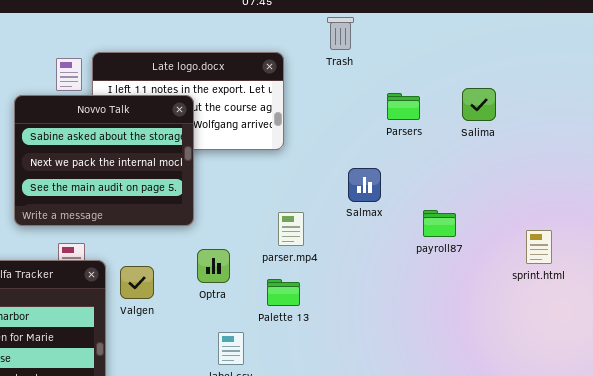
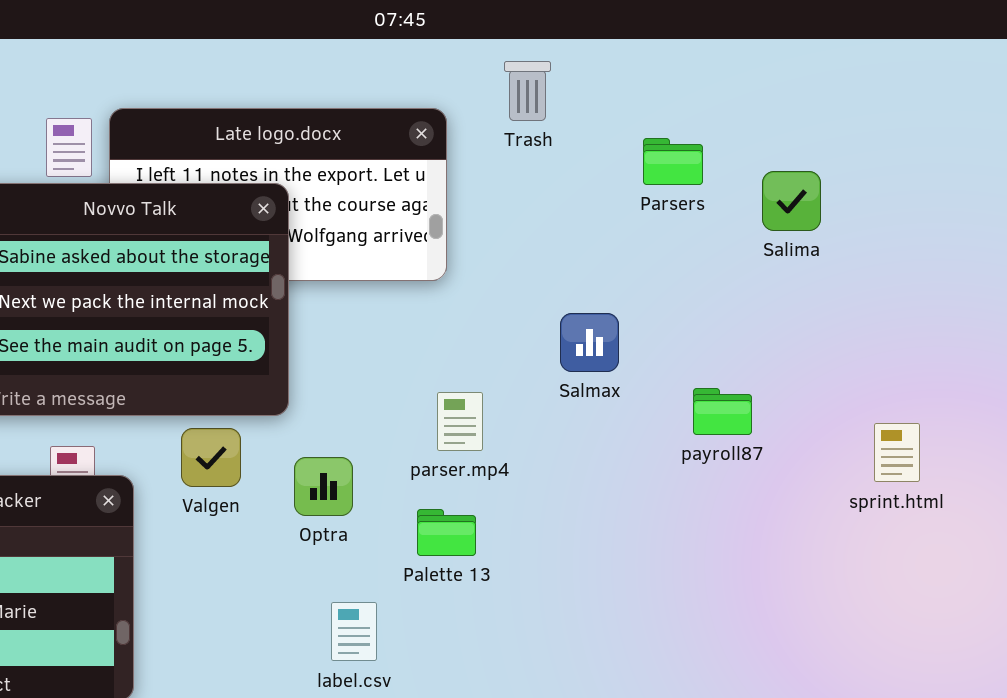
Trash: [327,17,354,50] -> [504,61,551,121], moved
Parsers: [387,93,420,120] -> [643,138,703,185], moved
Valgen: [120,266,154,299] -> [181,428,241,487], moved

